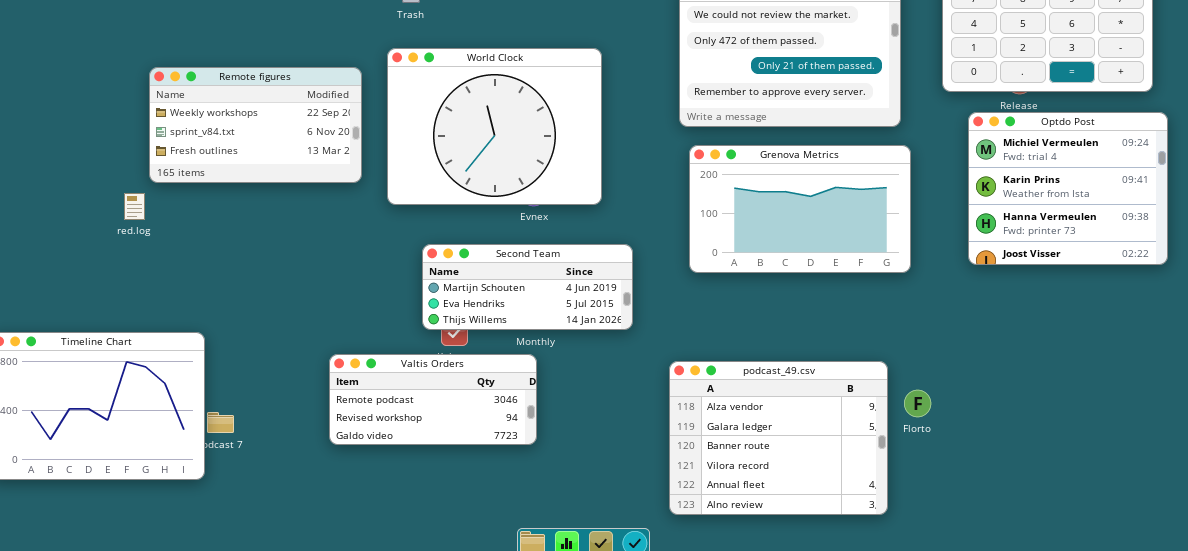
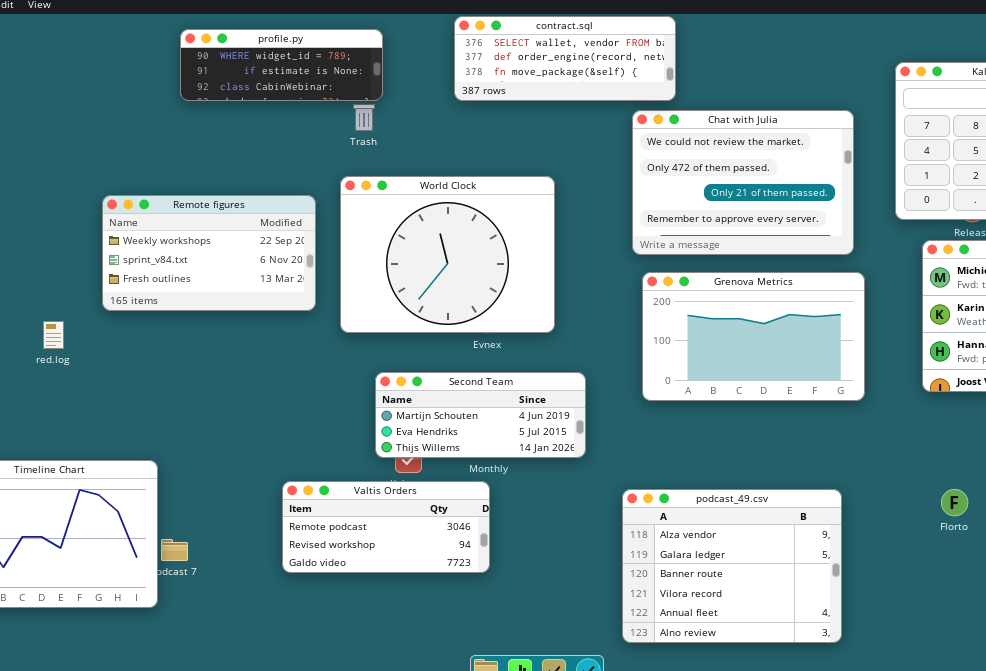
red.log: [124,193,145,220] -> [43,321,64,349], moved
Florto: [904,390,931,417] -> [941,489,968,516], moved

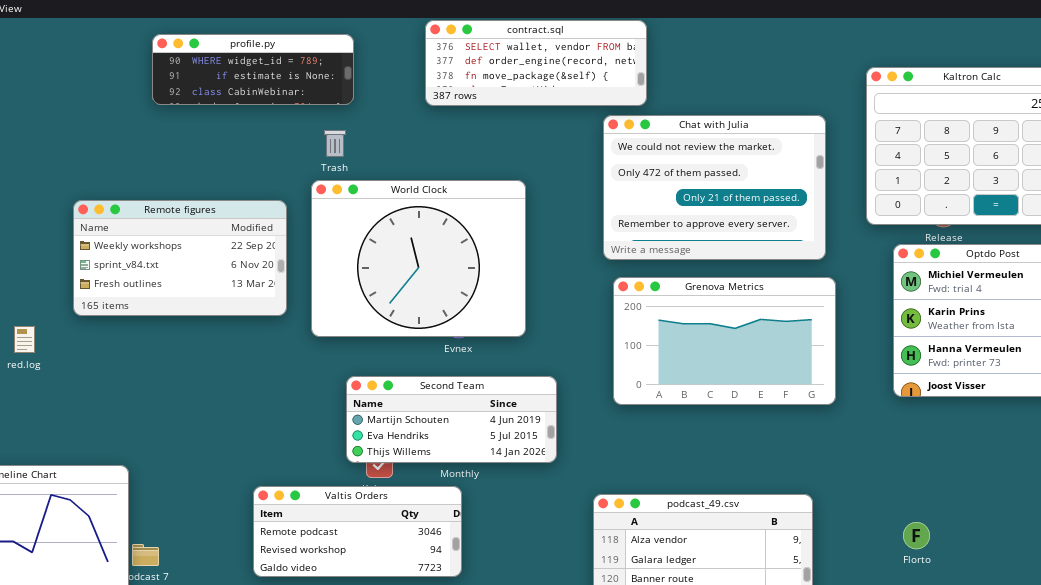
Trash: [353,104,375,131] -> [324,130,346,157], moved
Florto: [941,489,968,516] -> [903,522,930,549], moved

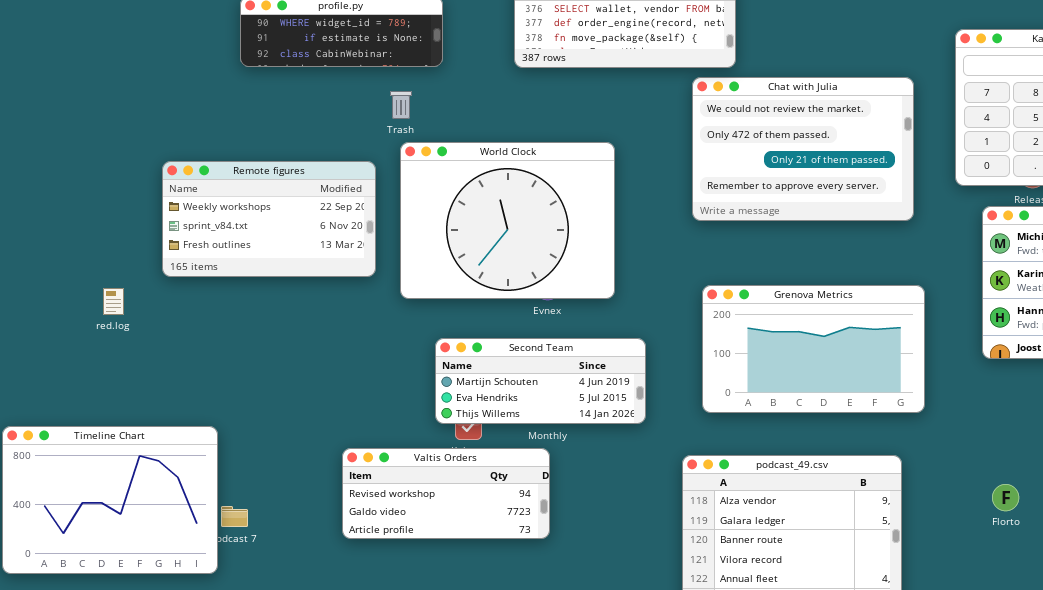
Trash: [324,130,346,157] -> [390,91,412,119], moved
Grenova Metrics: [613,277,836,405] -> [702,285,925,413], moved
Valtis Orders: [253,486,462,577] -> [342,448,550,539], scrolled down 1 row

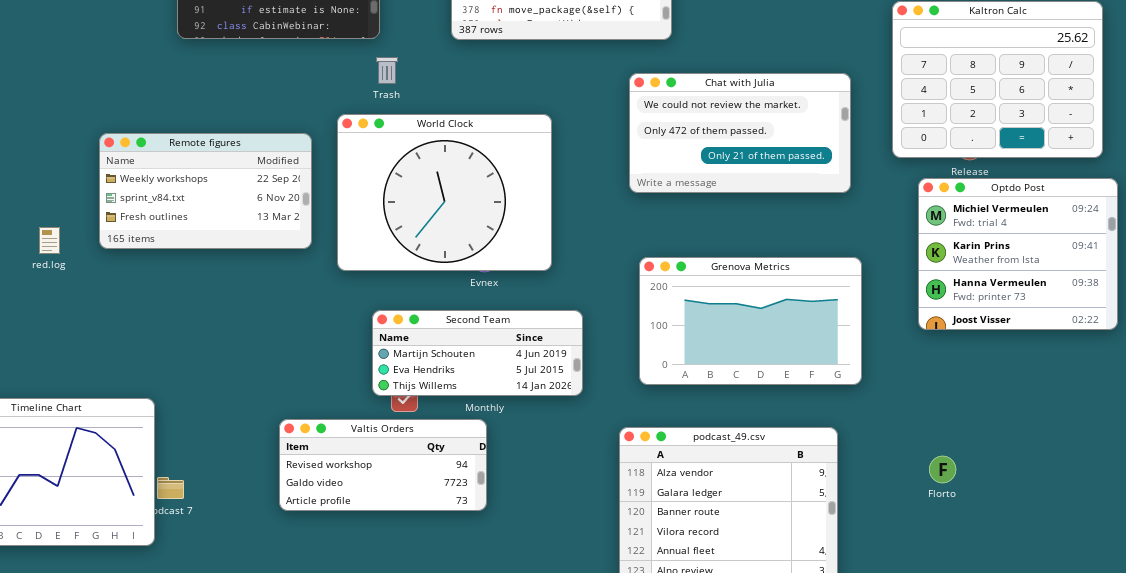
Chat with Julia: [692,77,914,221] -> [629,73,851,193], resized
Trash: [390,91,412,119] -> [376,57,398,84], moved
red.log: [103,288,124,315] -> [39,227,60,254], moved

